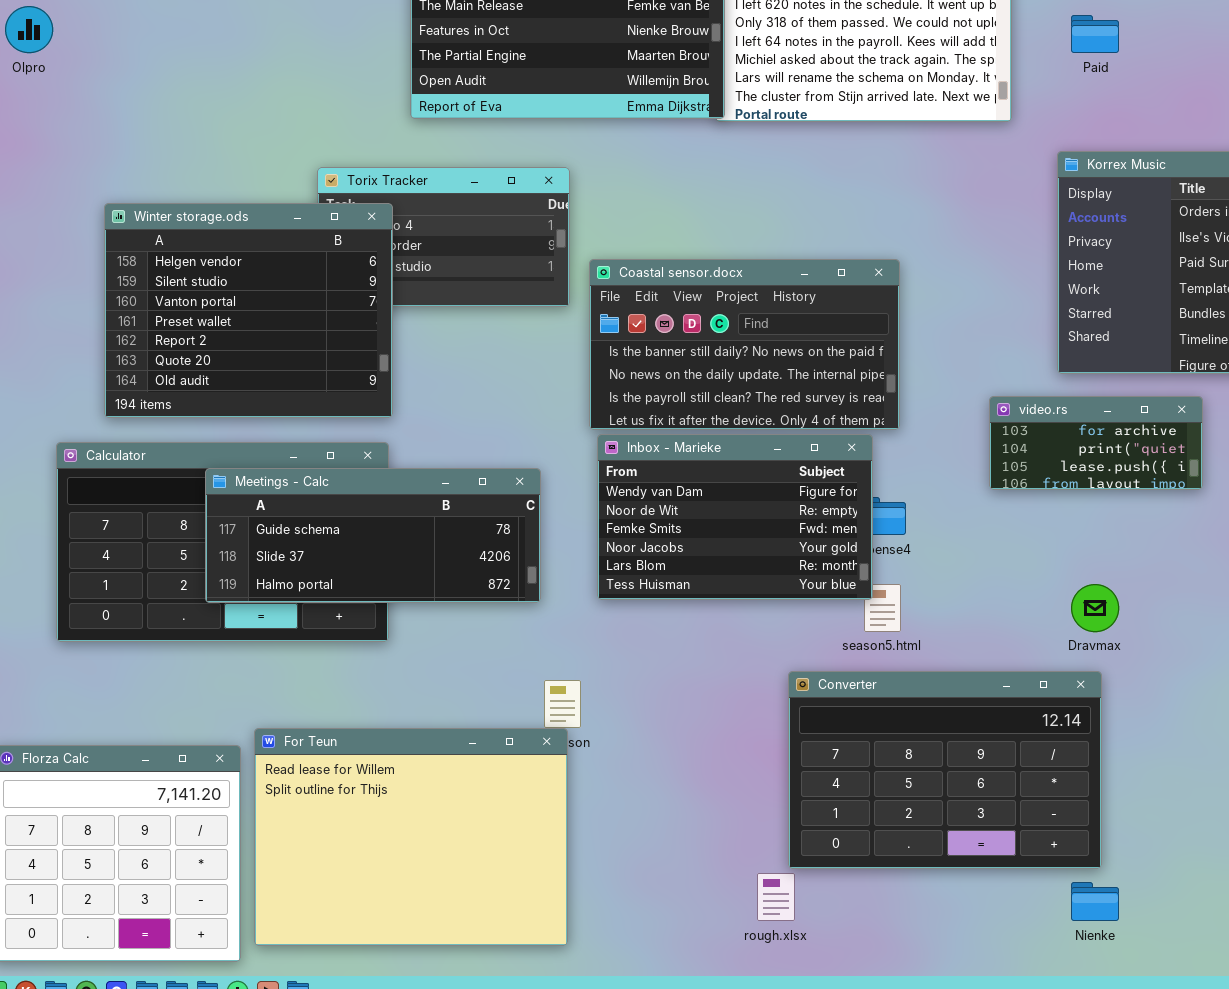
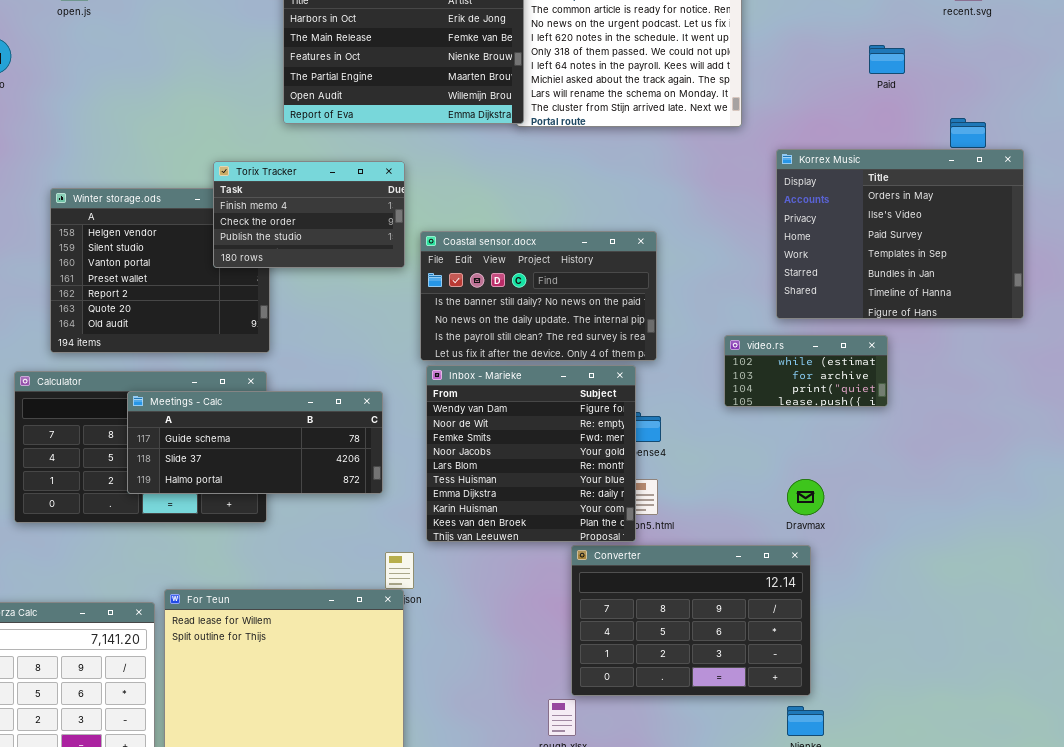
Paid: [1071,15,1119,53] -> [869,45,905,74], moved
Torix Tracker: [317,167,570,307] -> [213,161,405,268], raised
video.rs: [989,396,1203,490] -> [724,335,888,407], scrolled up 1 row
Inbox - Marieke: [597,434,873,600] -> [426,365,636,542], resized

